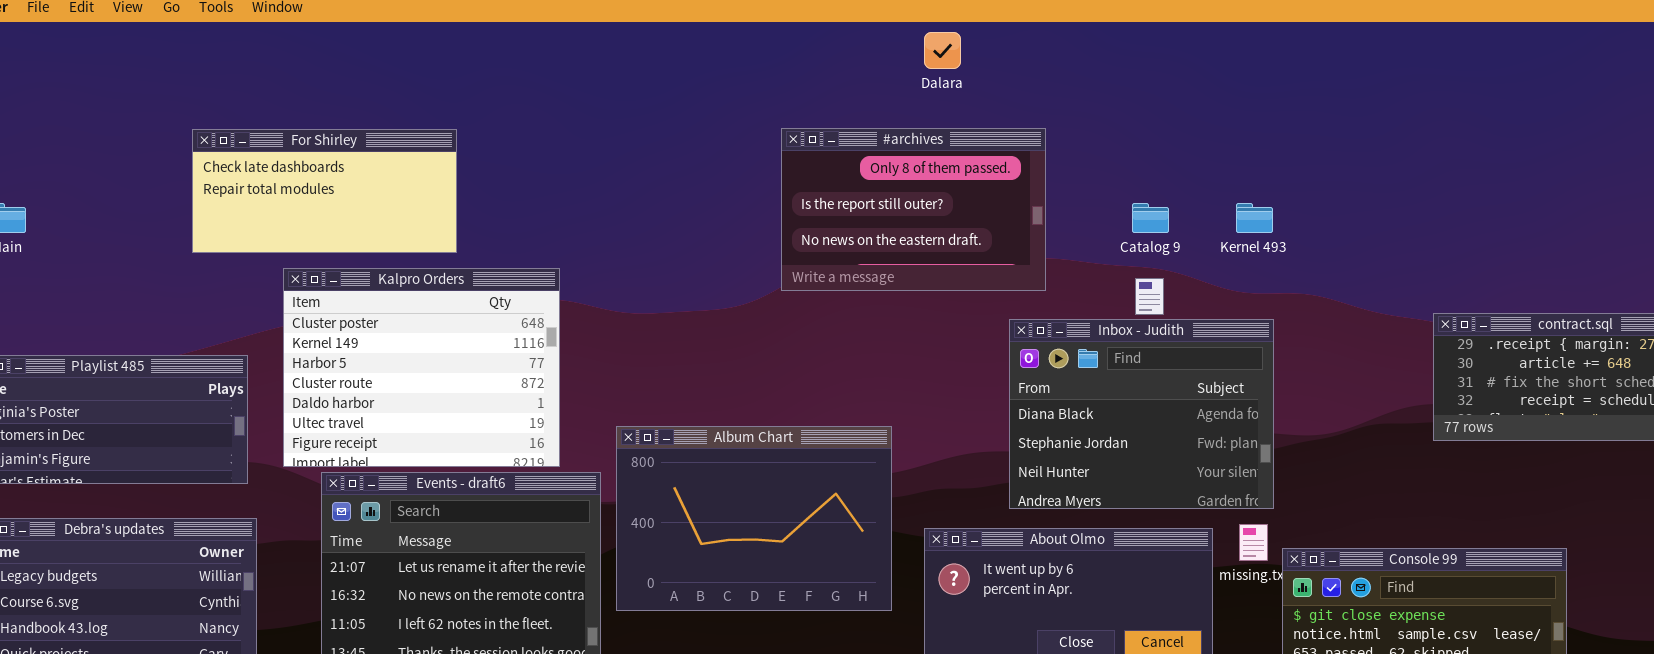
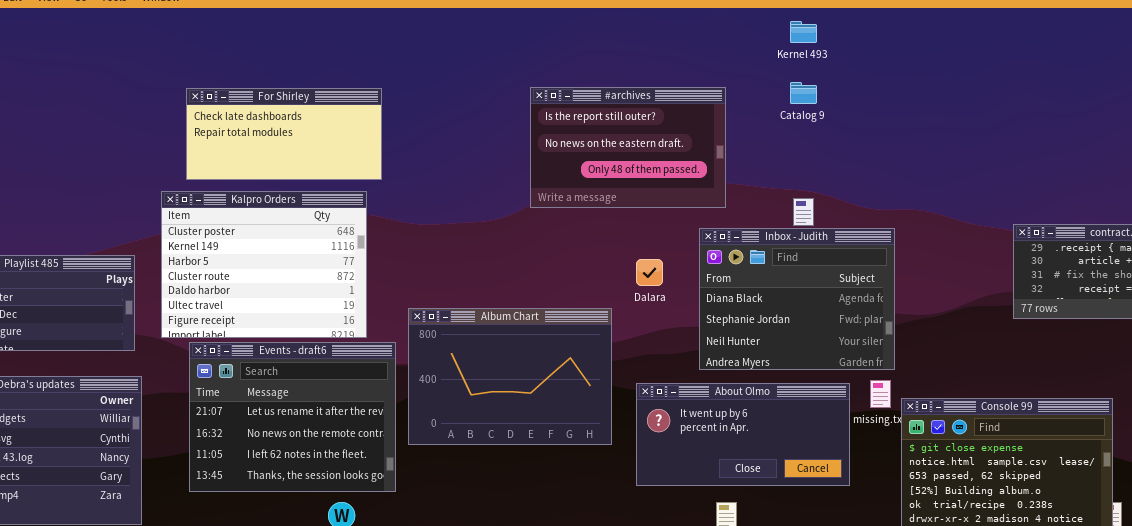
Dalara: [924,32,961,69] -> [636,259,663,286], moved
#archives: [781,128,1046,291] -> [530,87,726,208], scrolled down 1 row
For Shirley: [192,129,457,253] -> [186,88,382,180], moved
Catalog 9: [1132,203,1169,233] -> [790,82,817,104], moved
Kernel 493: [1236,203,1273,233] -> [790,21,817,43], moved

